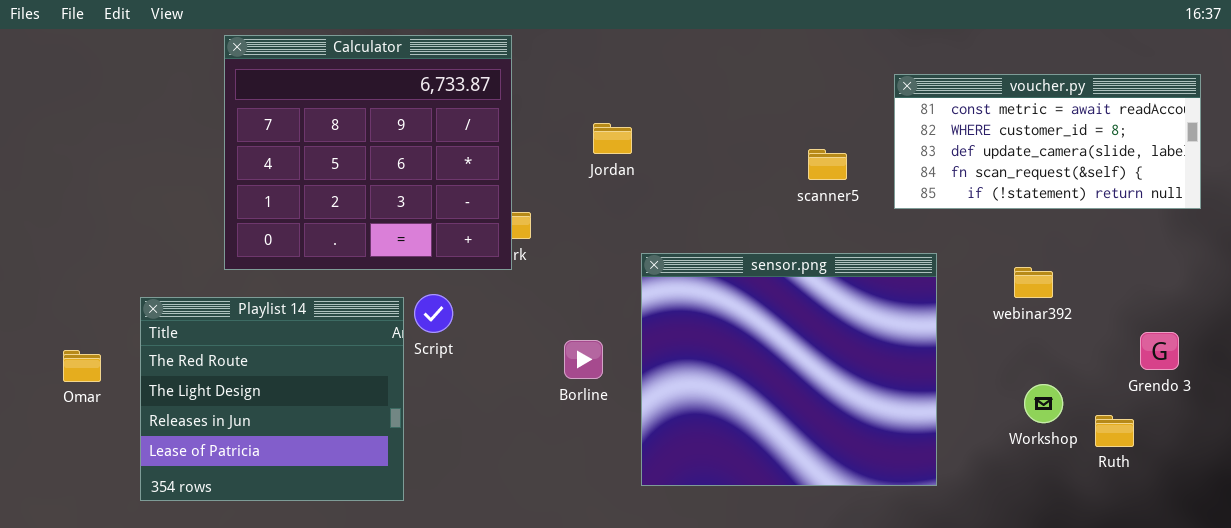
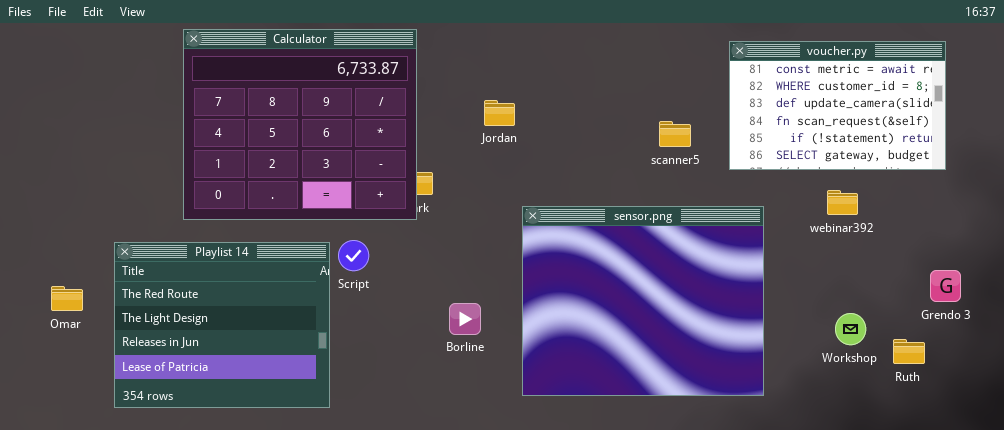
voucher.py: [894,74,1201,209] -> [729,41,946,170], resized
webinar392: [1014,267,1053,298] -> [827,190,858,215], moved
Borline: [564,340,603,379] -> [449,303,481,335], moved

